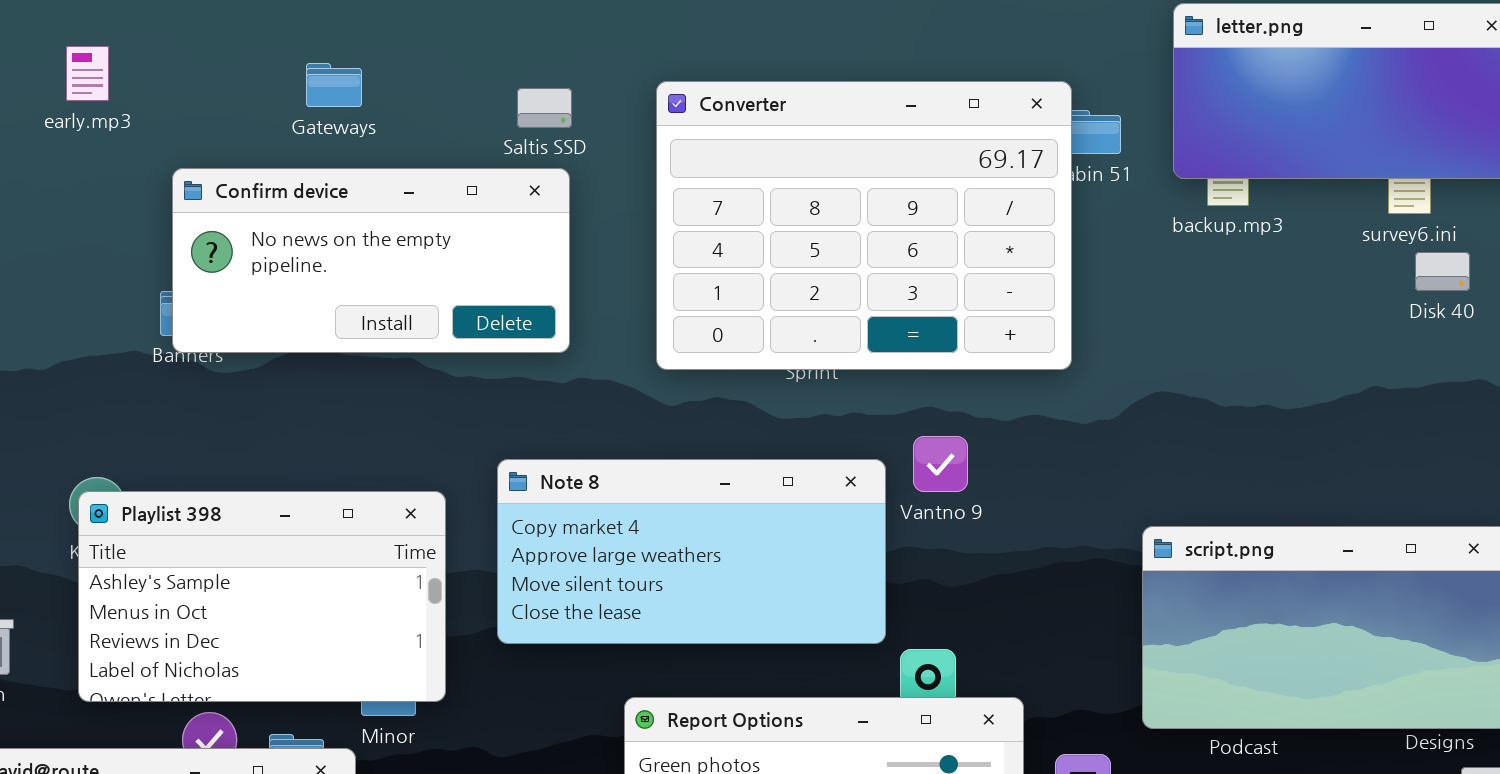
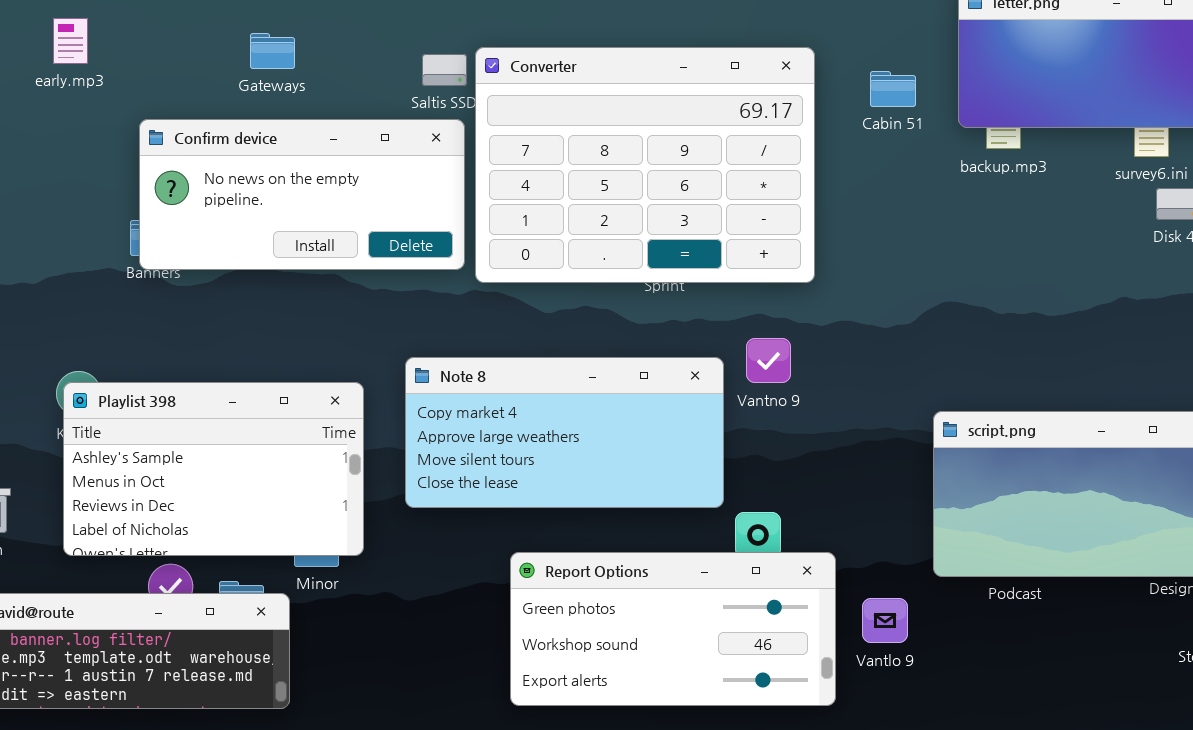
Converter: [656,81,1072,370] -> [475,47,815,283], moved

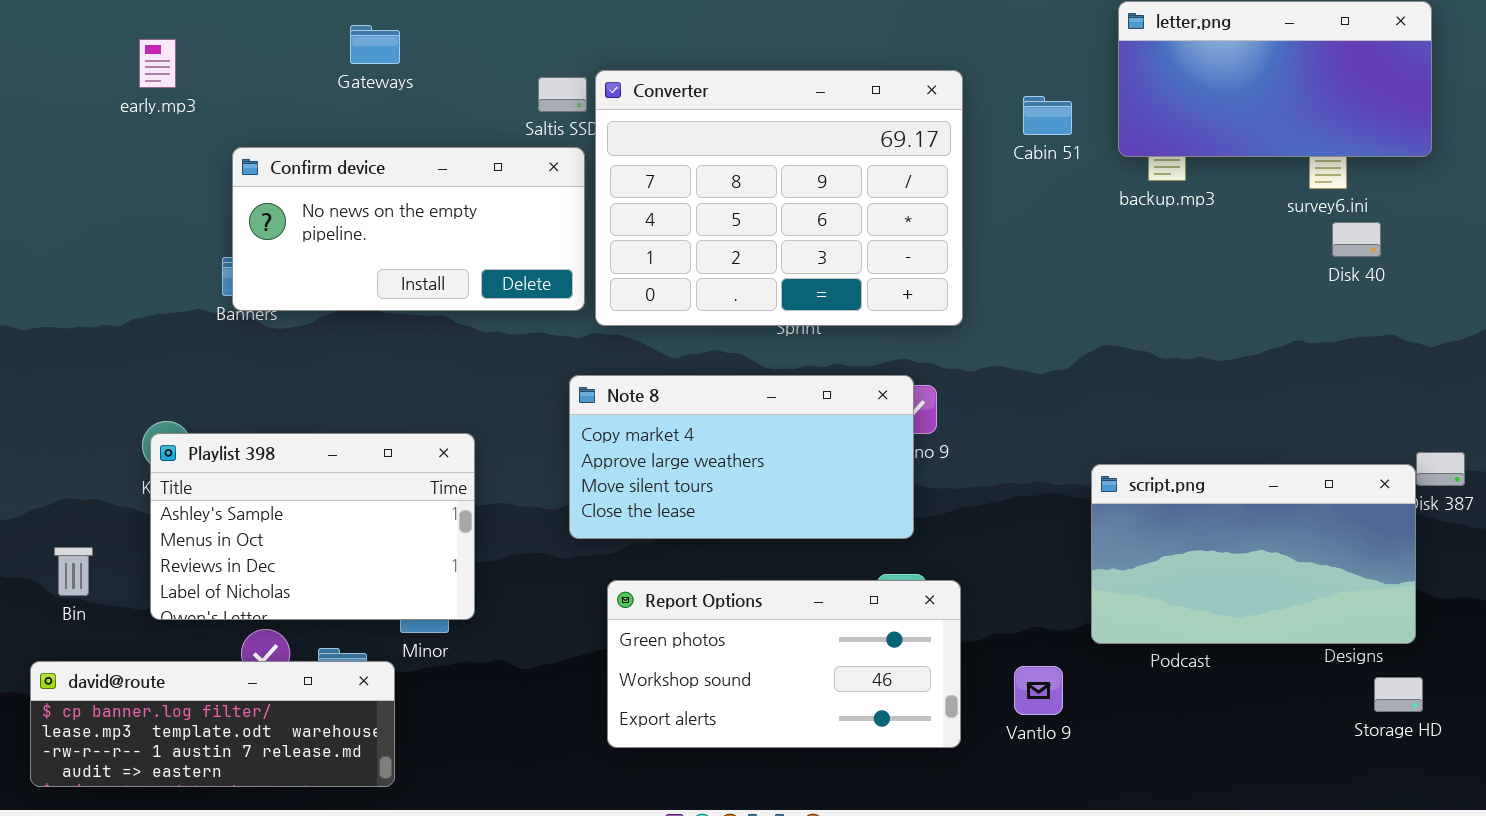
Gateways: [250,33,295,69] -> [350,25,400,64], moved
Note 8: [405,357,724,508] -> [569,375,914,539], moved
Report Options: [510,552,836,706] -> [607,580,961,748], moved

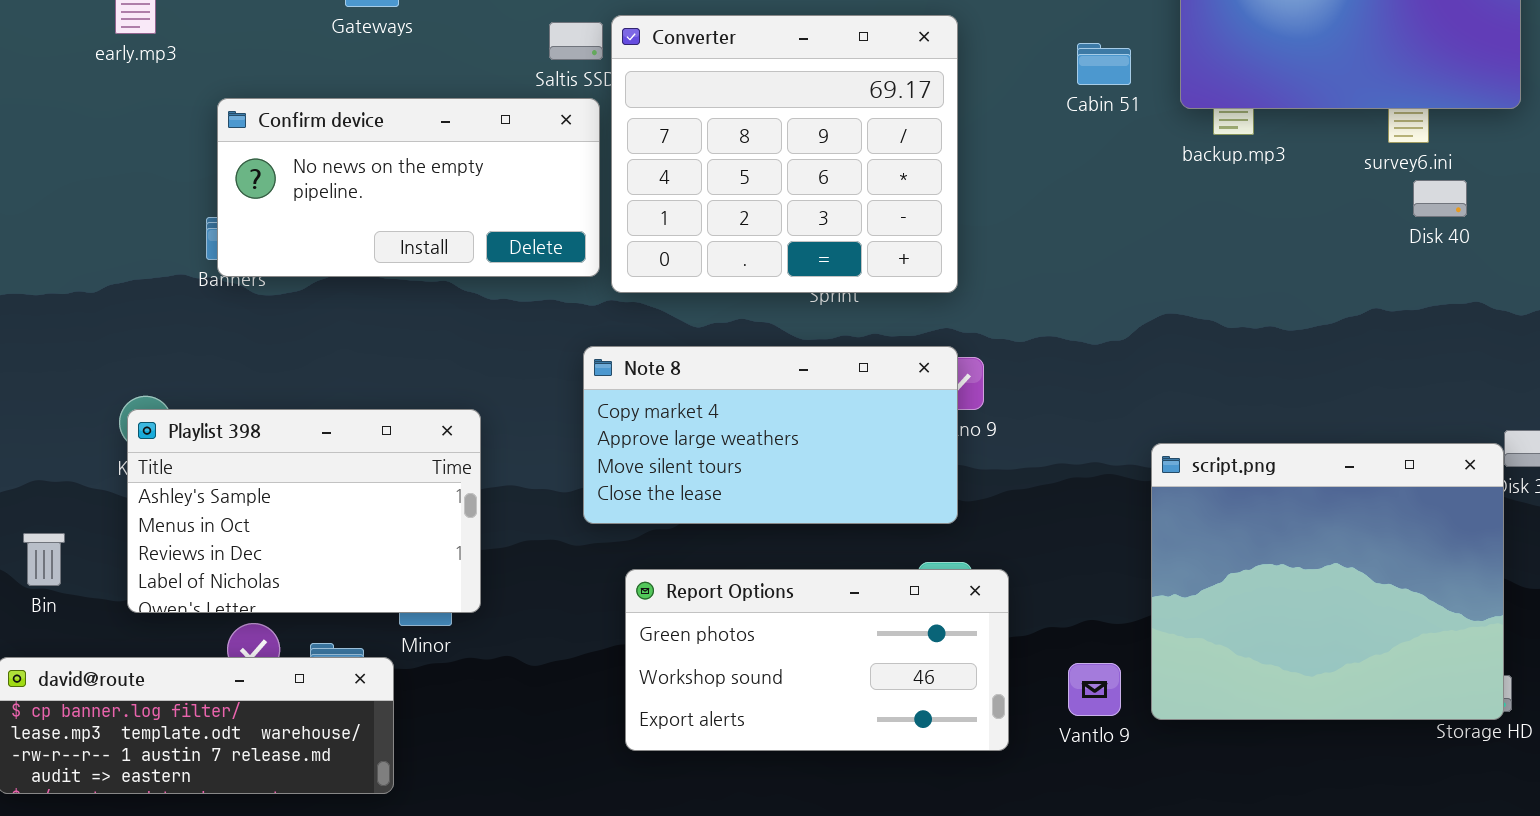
Converter: [595,70,963,326] -> [611,15,958,293], resized
script.png: [1091,464,1416,644] -> [1151,443,1504,720], resized

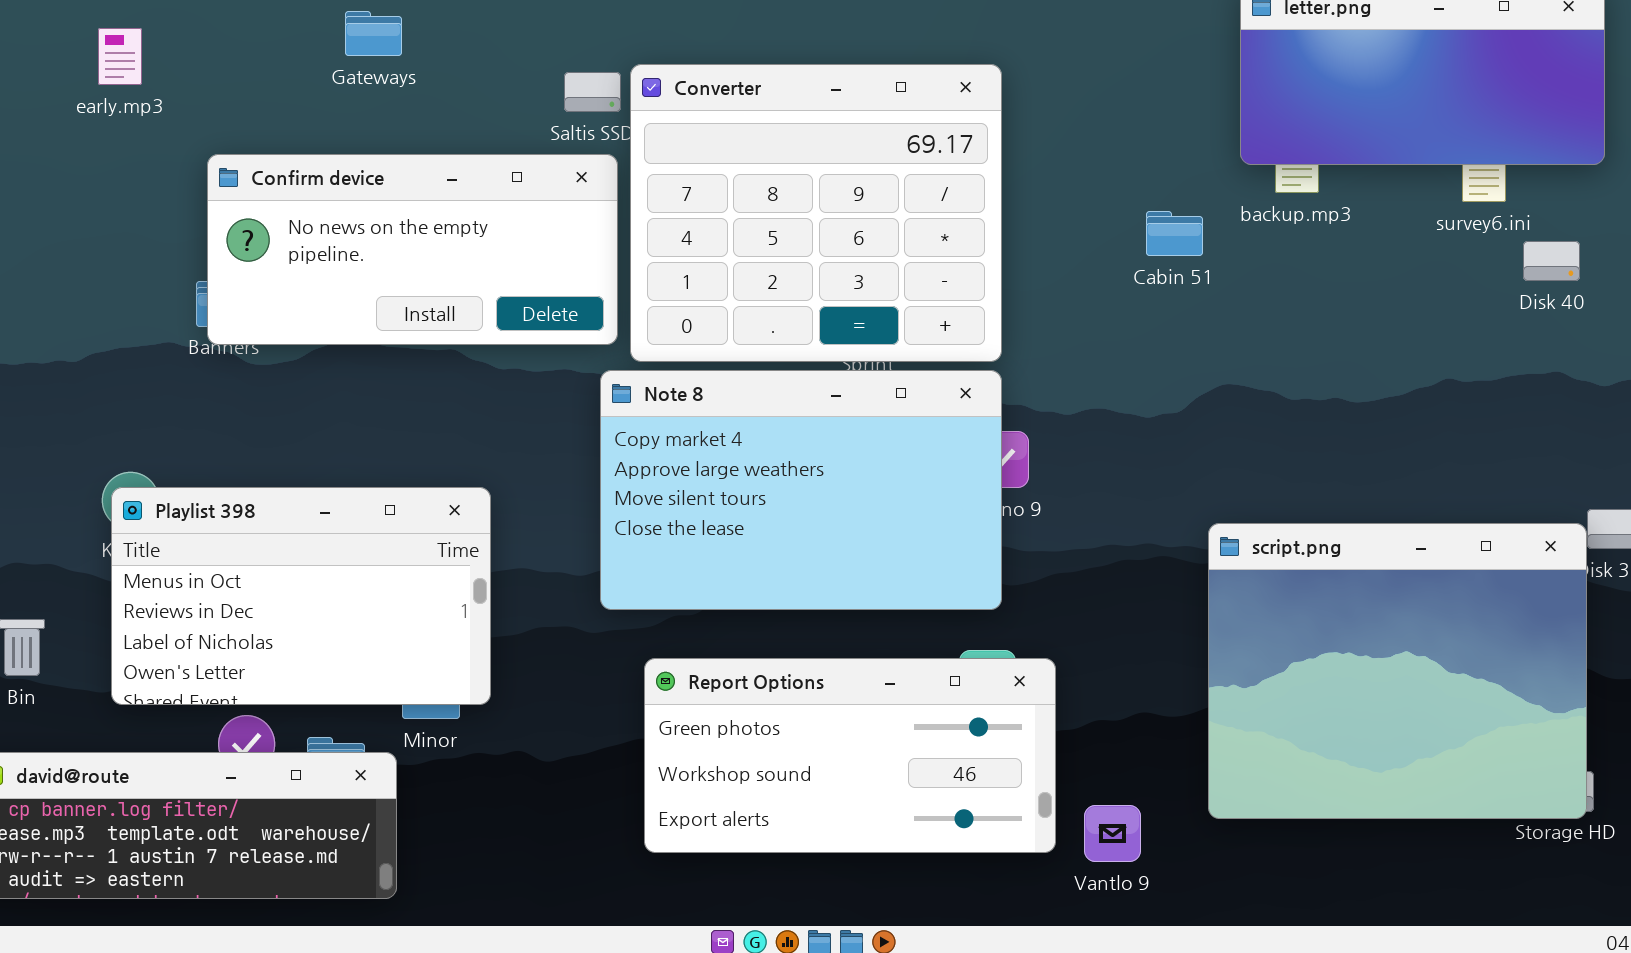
Cabin 51: [1077,43,1131,85] -> [1146,211,1203,256], moved
Disk 40: [1413,180,1467,217] -> [1523,241,1580,281], moved
Note 8: [583,346,958,524] -> [600,370,1002,610], resized
Playlist 398: [127,409,481,613] -> [111,487,491,705], scrolled down 1 row
Vantlo 9: [1068,663,1121,716] -> [1084,805,1141,862], moved

